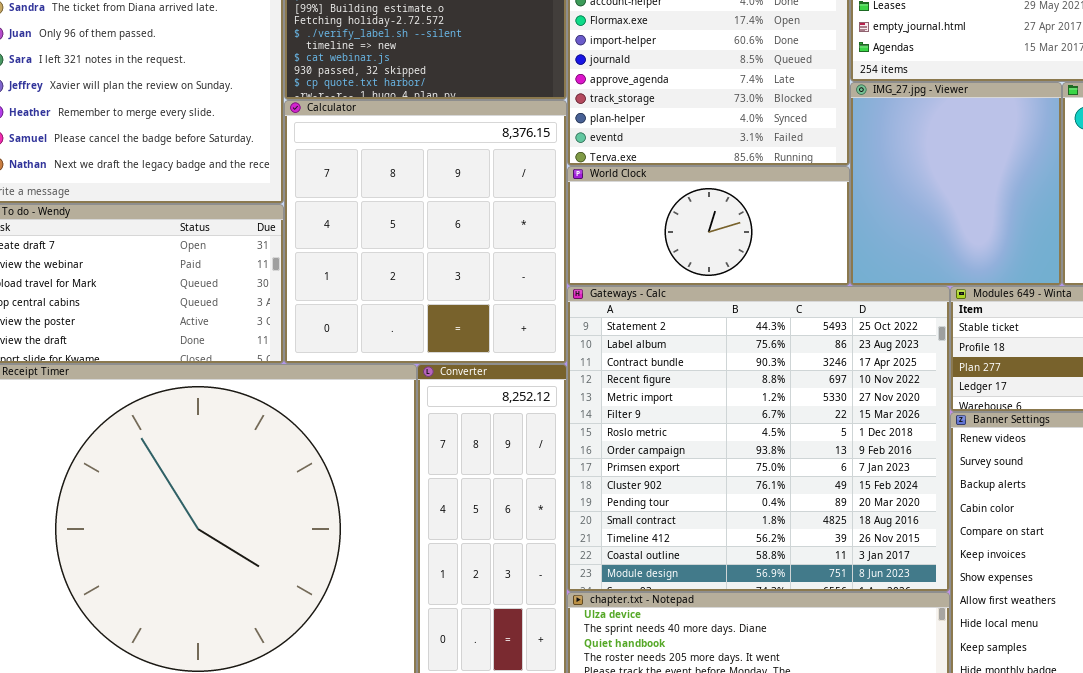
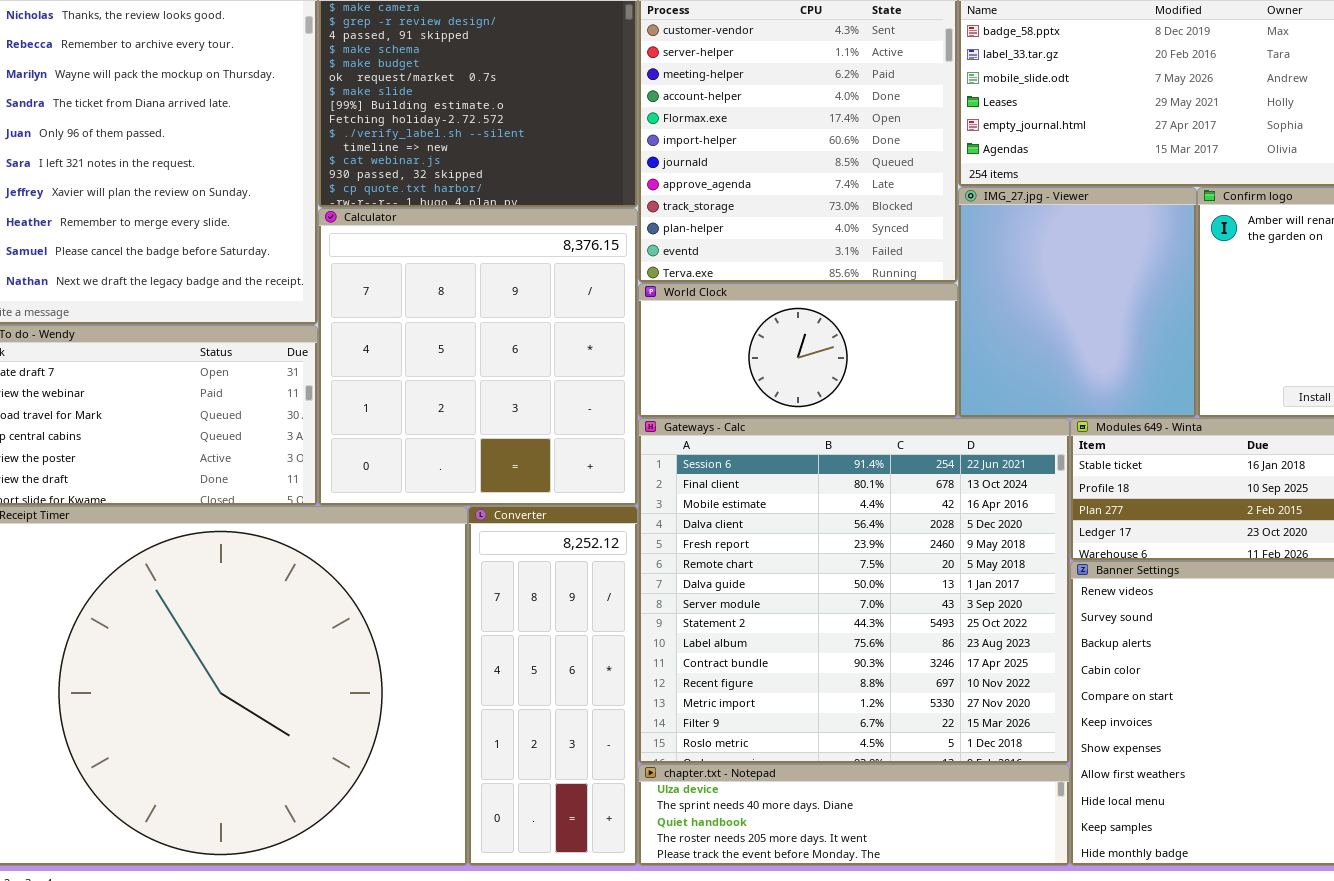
Gateways - Calc: [567,286,950,592] -> [638,418,1070,764], scrolled up 8 rows

